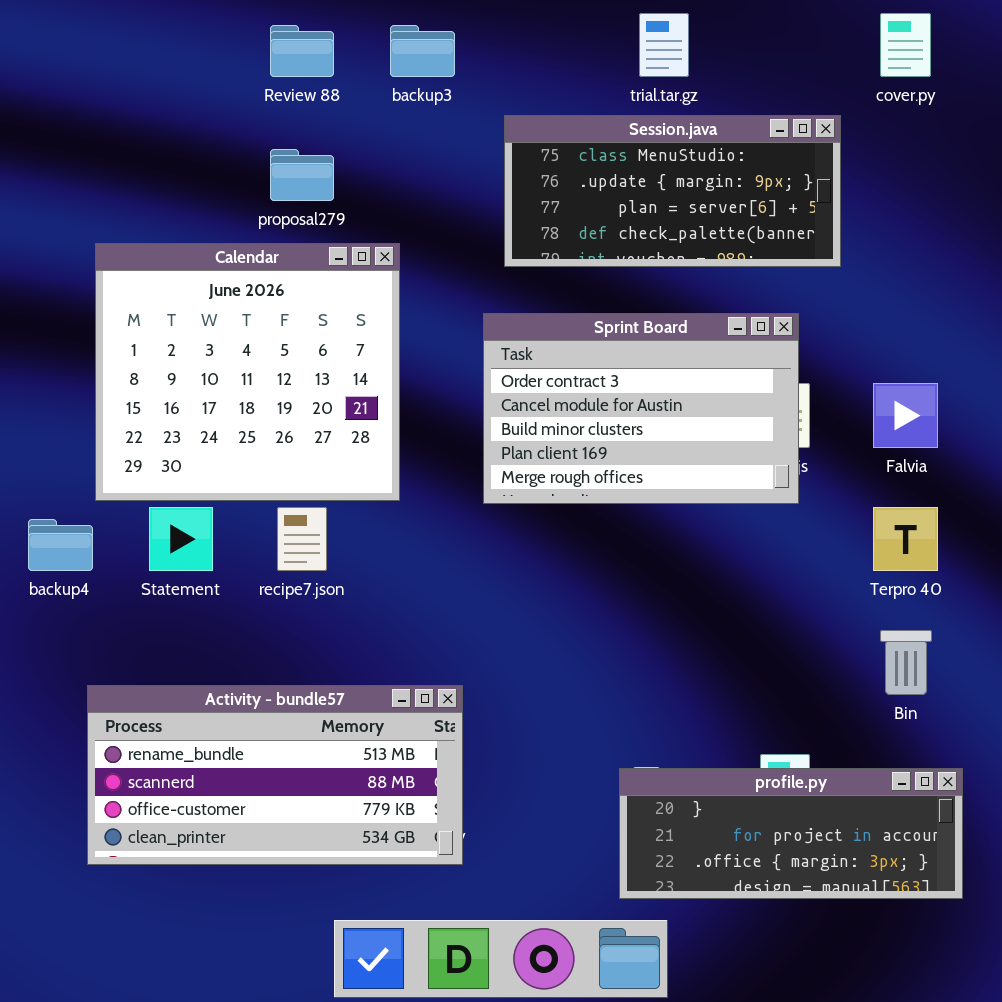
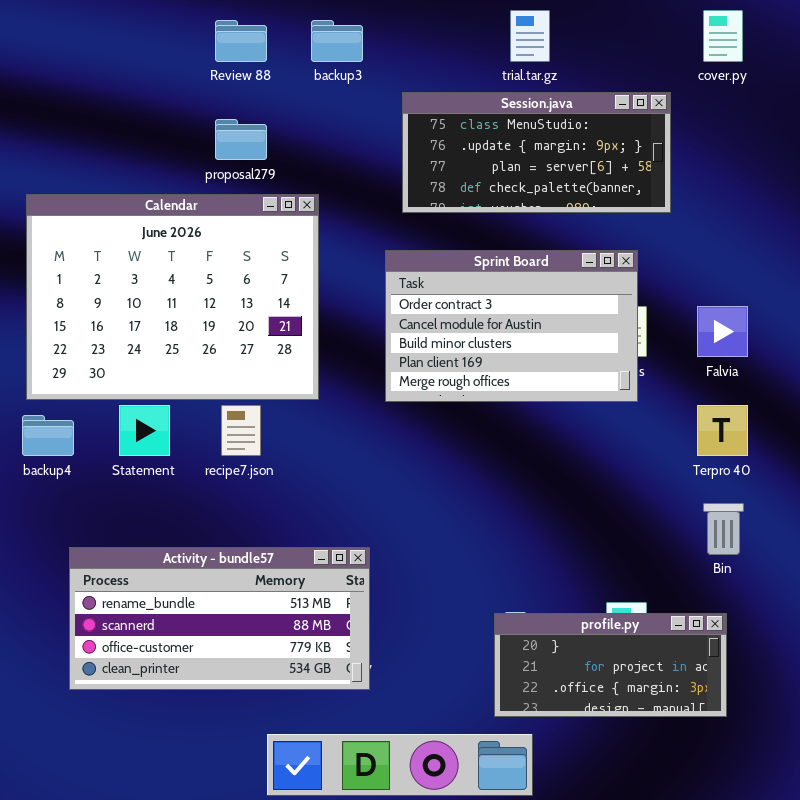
Calendar: [95,243,400,501] -> [26,194,319,400], resized
profile.py: [619,768,963,899] -> [494,613,727,717], resized

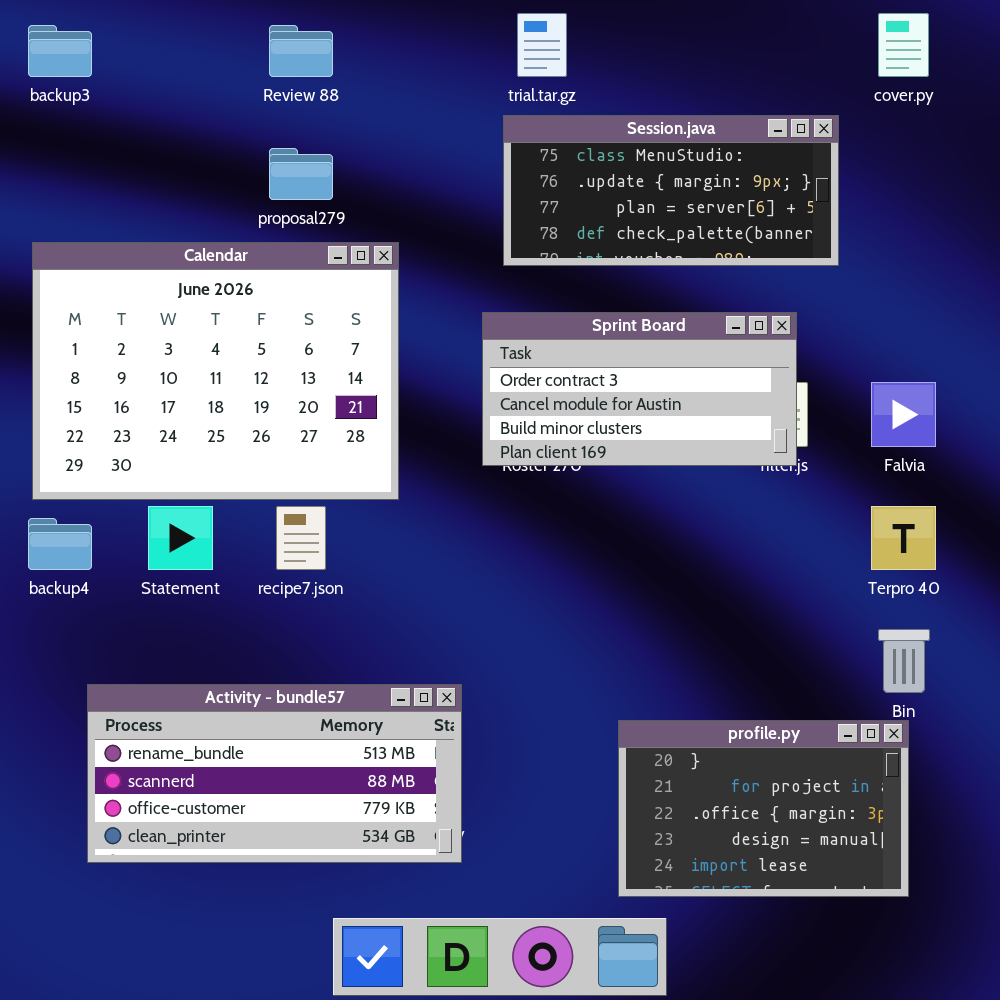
trial.tar.gz: [510,10,550,62] -> [517,13,567,77], moved
backup3: [311,20,363,62] -> [28,25,92,77], moved
Sprint Board: [385,250,638,402] -> [482,312,797,466], resized
profile.py: [494,613,727,717] -> [618,720,909,897], resized

